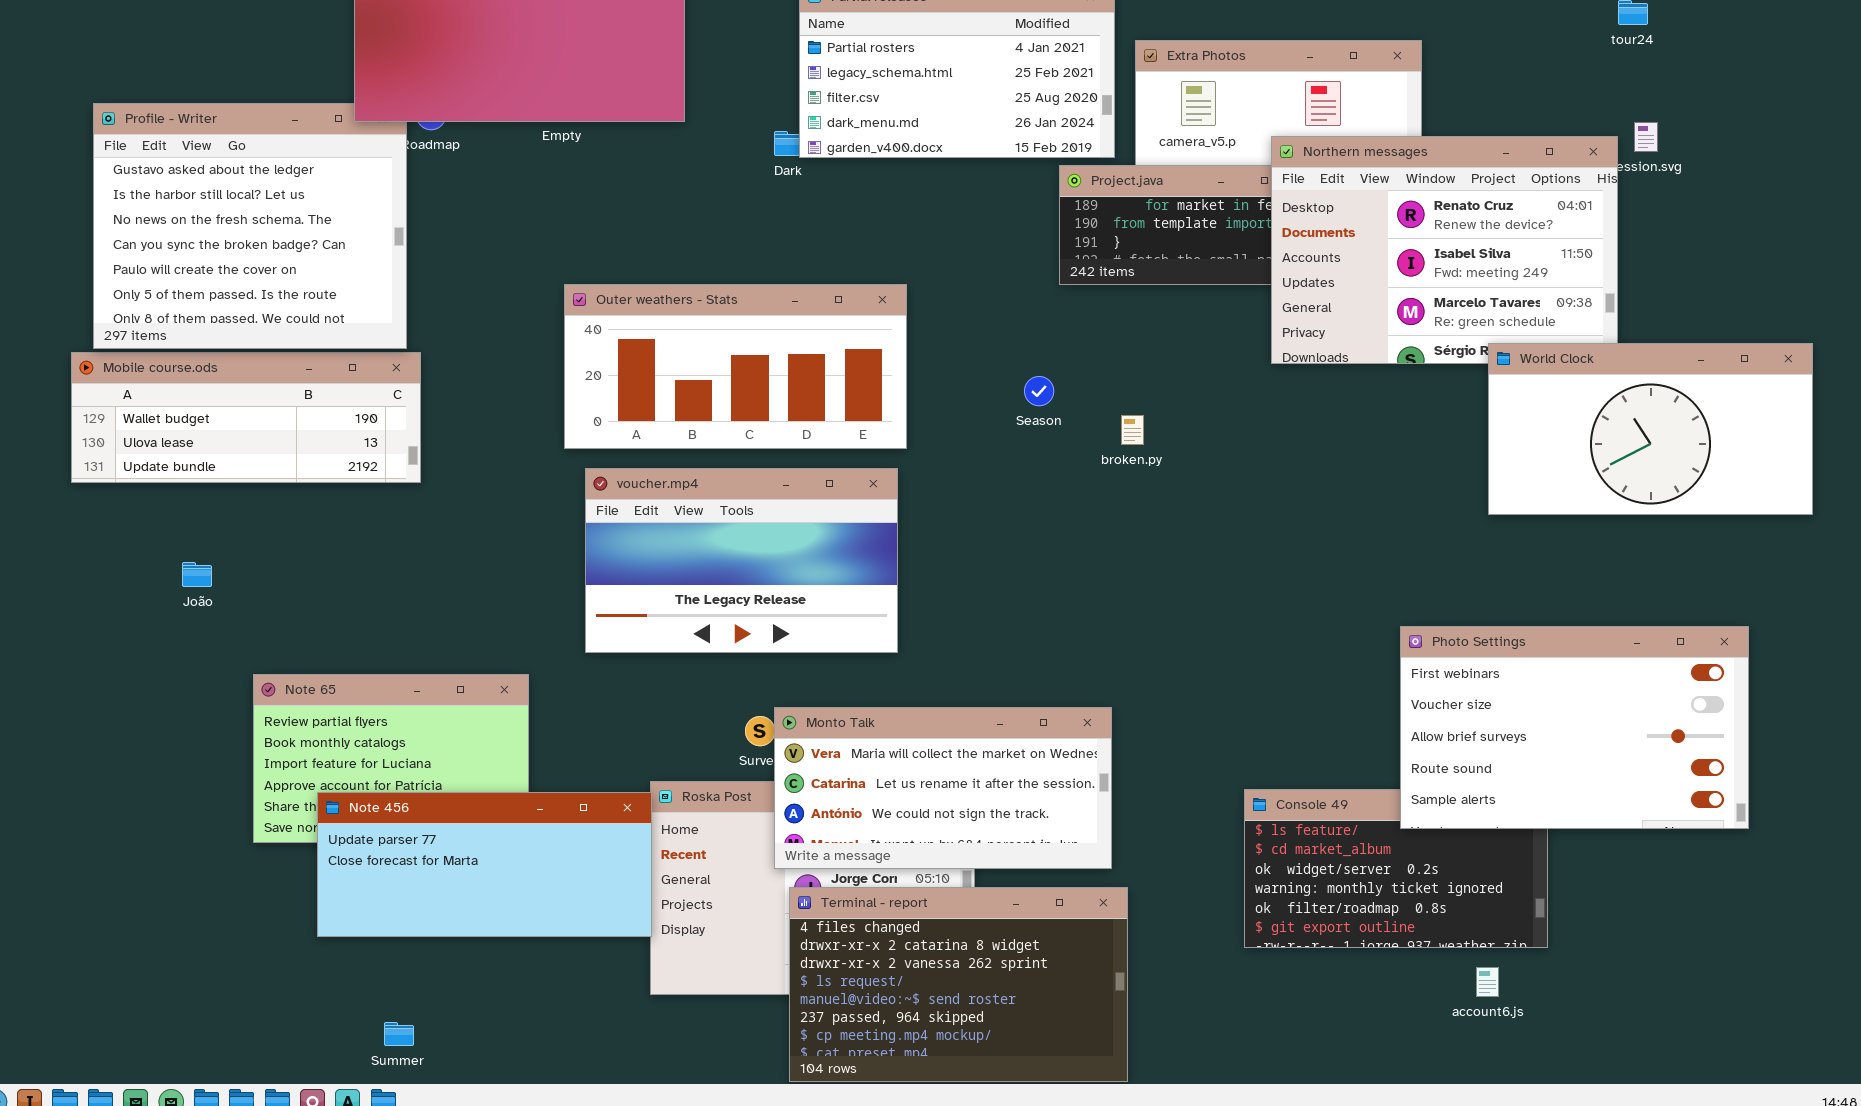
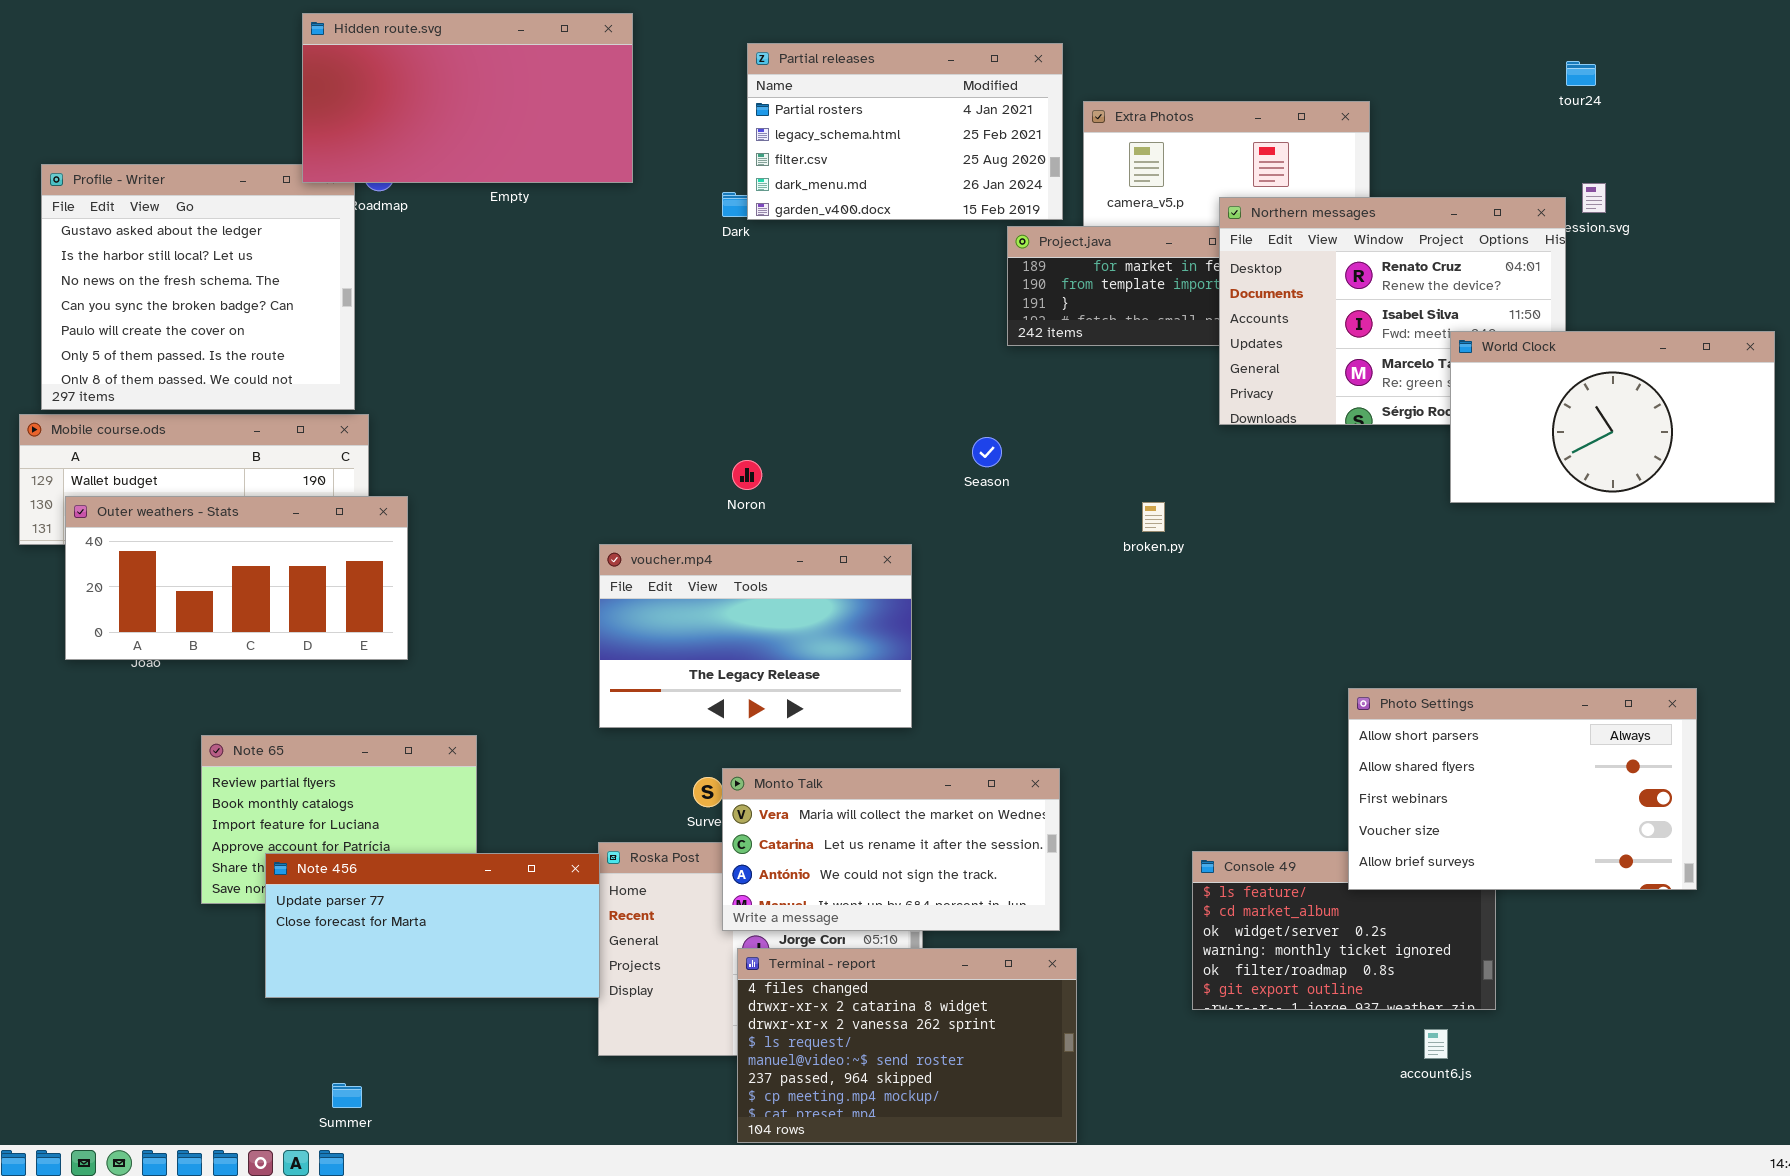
Outer weathers - Stats: [564,284,907,449] -> [65,496,408,660], moved
World Clock: [1488,343,1813,515] -> [1450,331,1775,503], moved
broken.py: [1121,415,1144,445] -> [1142,502,1165,532], moved
voucher.mp4: [585,468,898,653] -> [599,544,912,728], moved
Photo Settings: [1400,626,1749,829] -> [1348,688,1697,890], scrolled up 2 rows

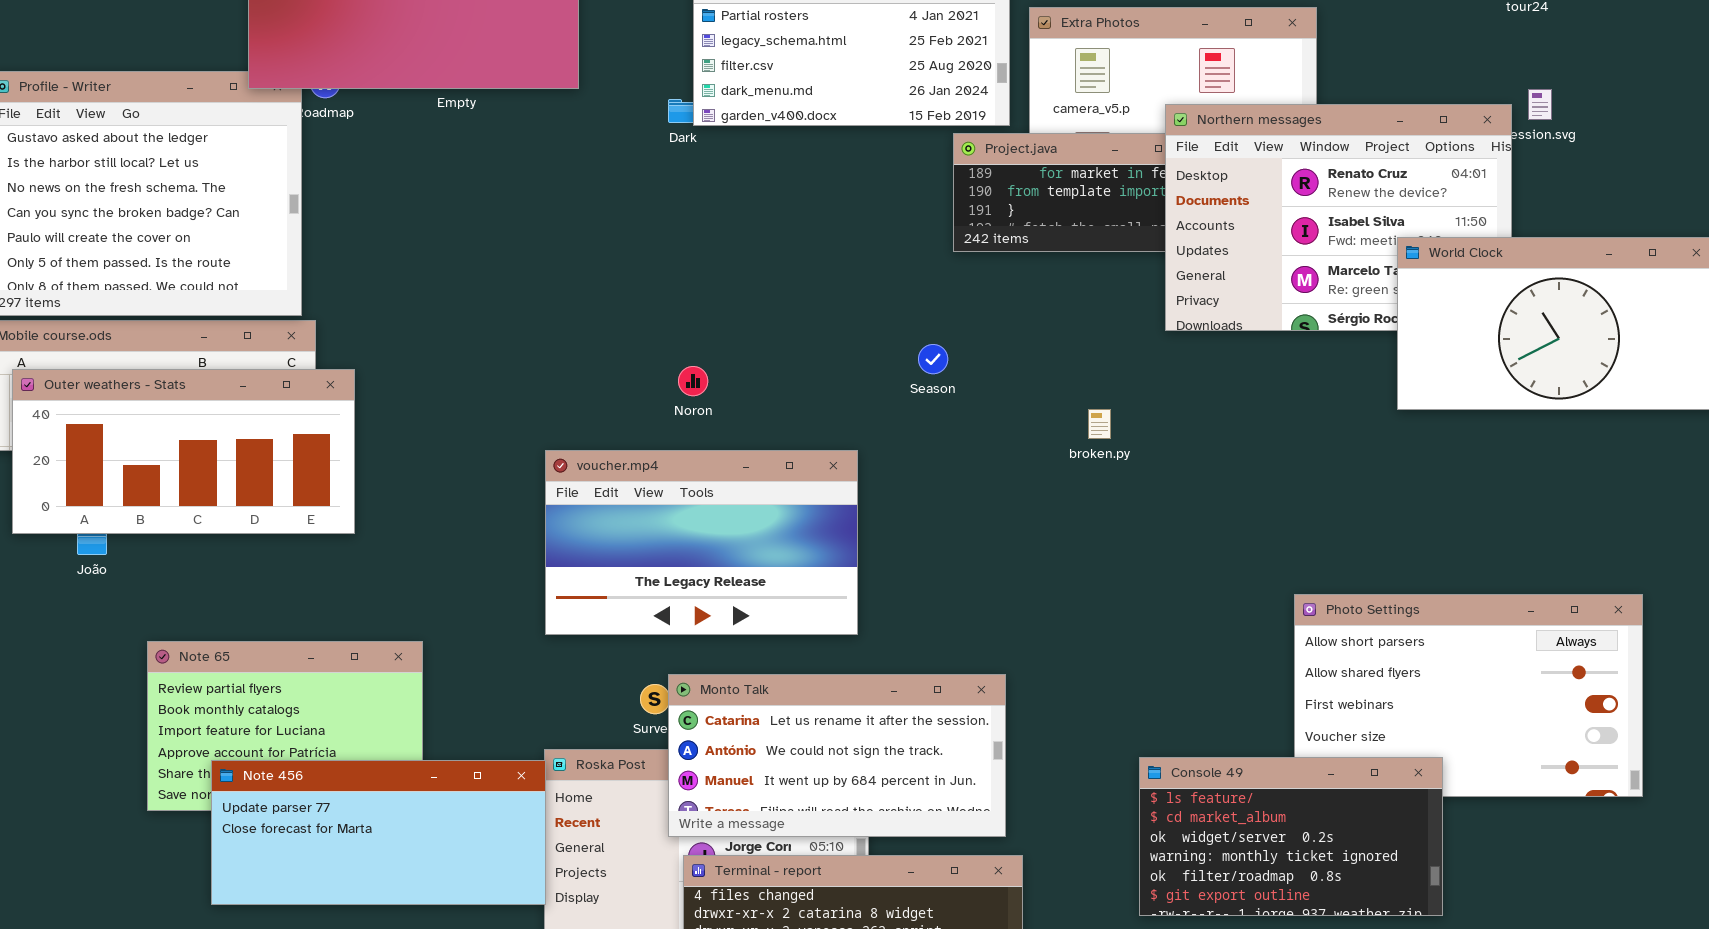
Outer weathers - Stats: [65,496,408,660] -> [12,369,355,534], moved
Monto Talk: [722,768,1060,931] -> [668,674,1006,837], scrolled down 1 row
Console 49: [1192,851,1496,1010] -> [1139,757,1443,916], raised

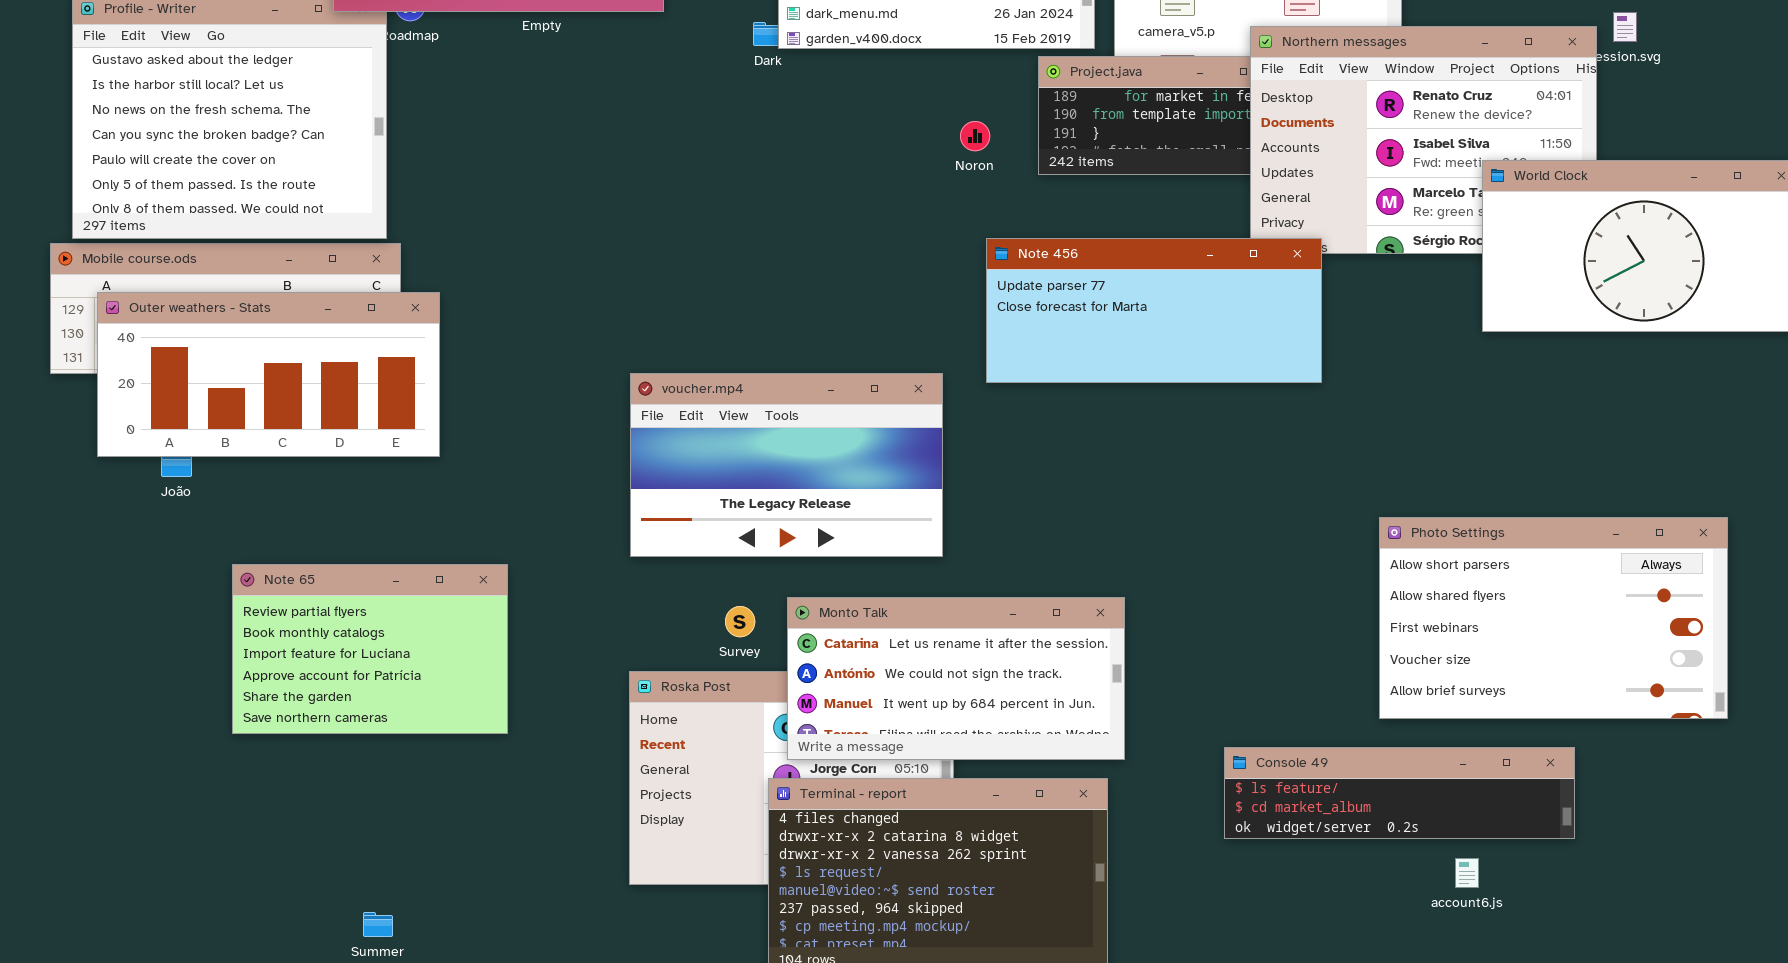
Noron: [678,366,708,396] -> [960,121,990,151], moved
Monto Talk: [668,674,1006,837] -> [787,597,1125,760], moved
Console 49: [1139,757,1443,916] -> [1224,747,1575,839], resized
Note 456: [211,760,546,905] -> [986,238,1322,383], moved

